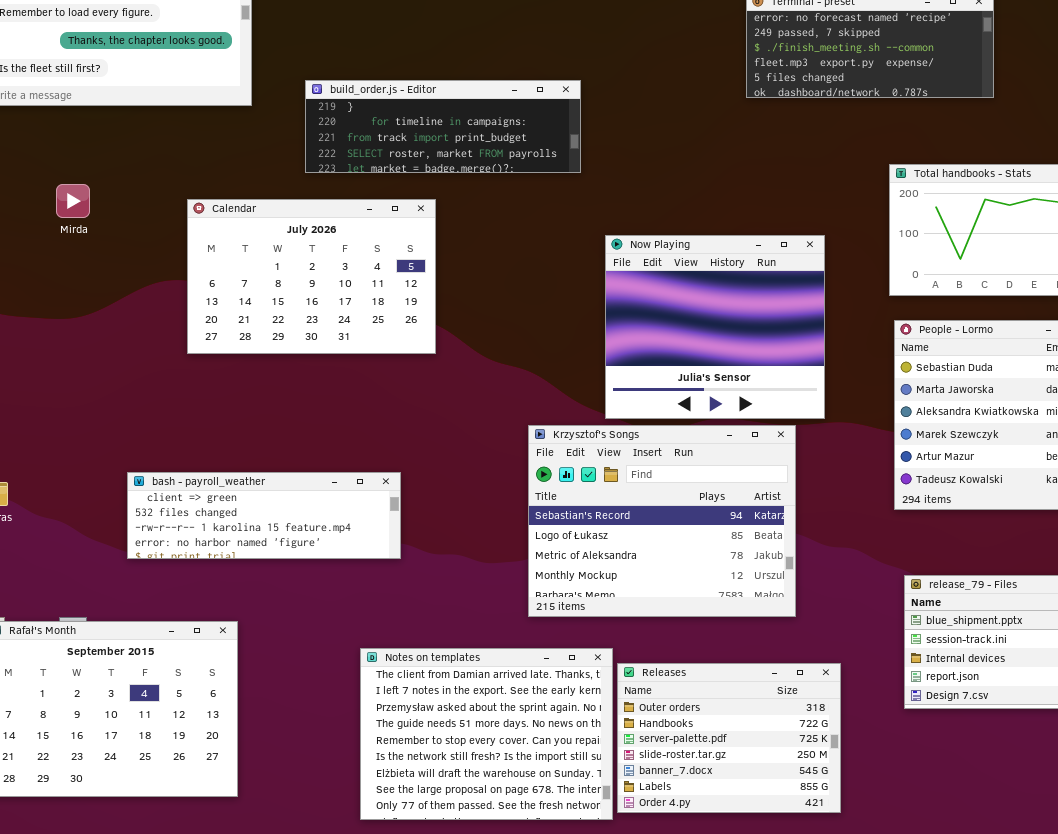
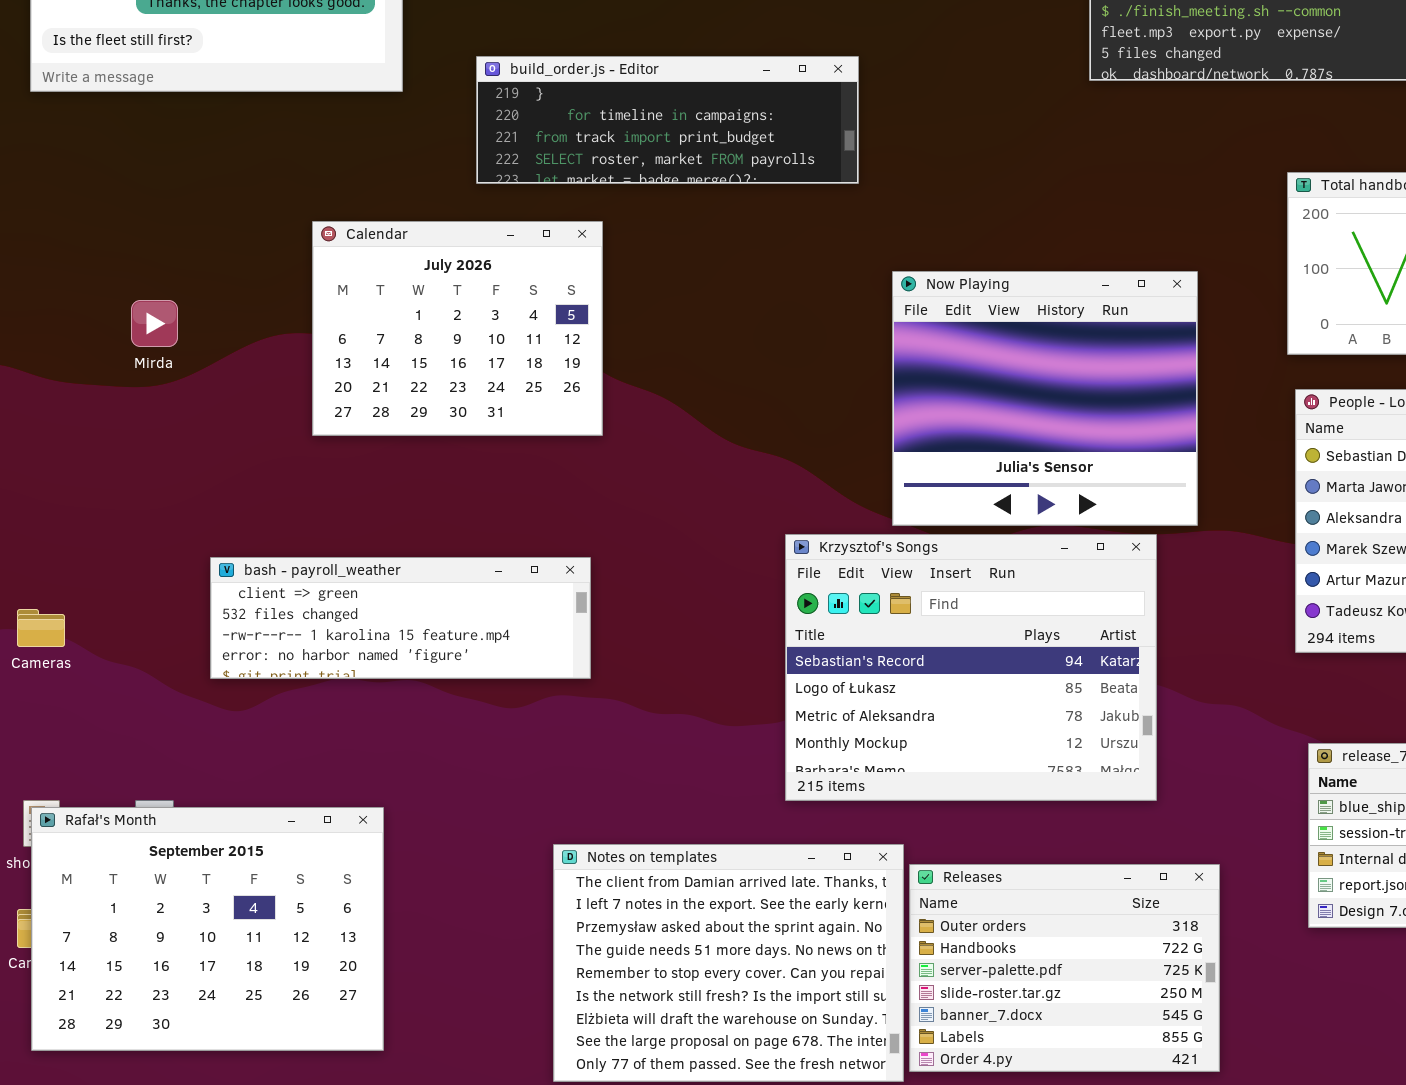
Mirda: [56,184,90,218] -> [131,300,178,347], moved
Calendar: [187,199,436,354] -> [312,221,603,436], resized
bash - payroll_weather: [127,472,401,559] -> [210,557,591,679], moved

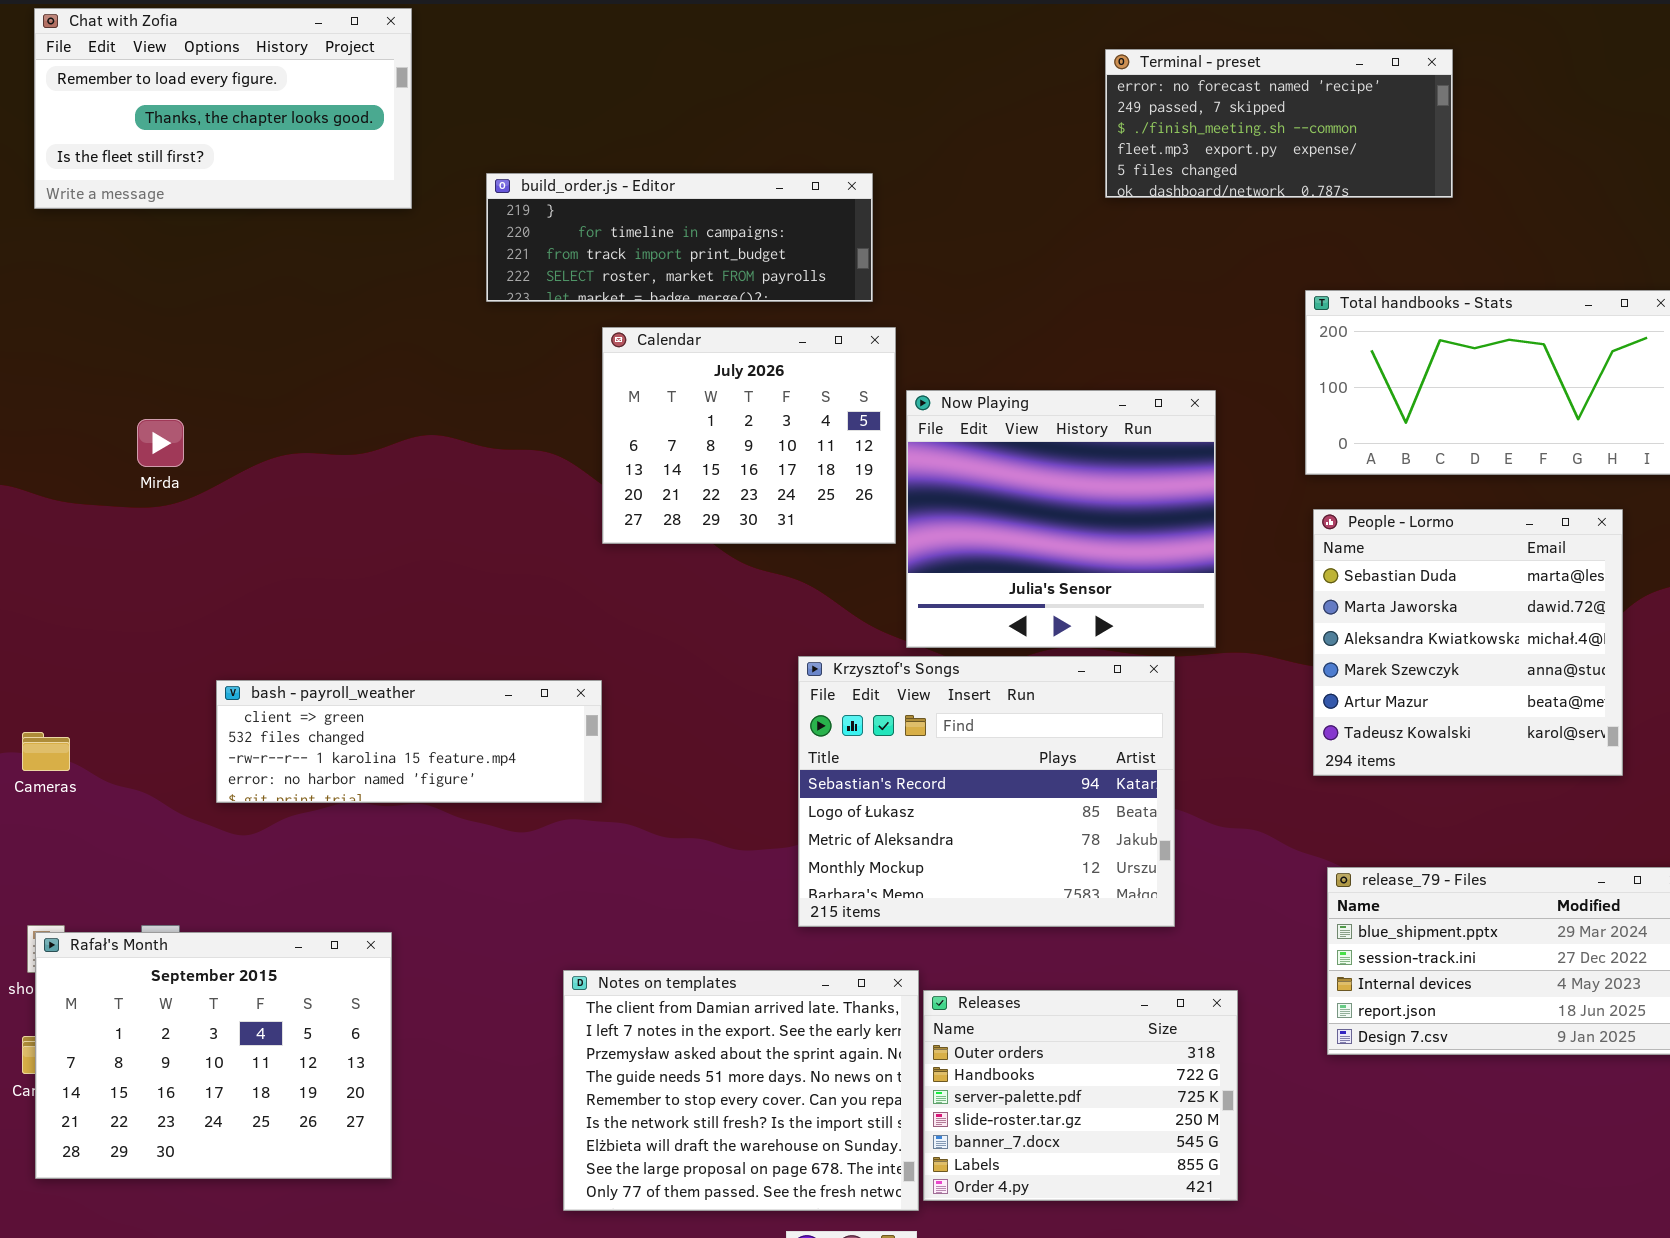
Calendar: [312,221,603,436] -> [602,327,896,544], moved

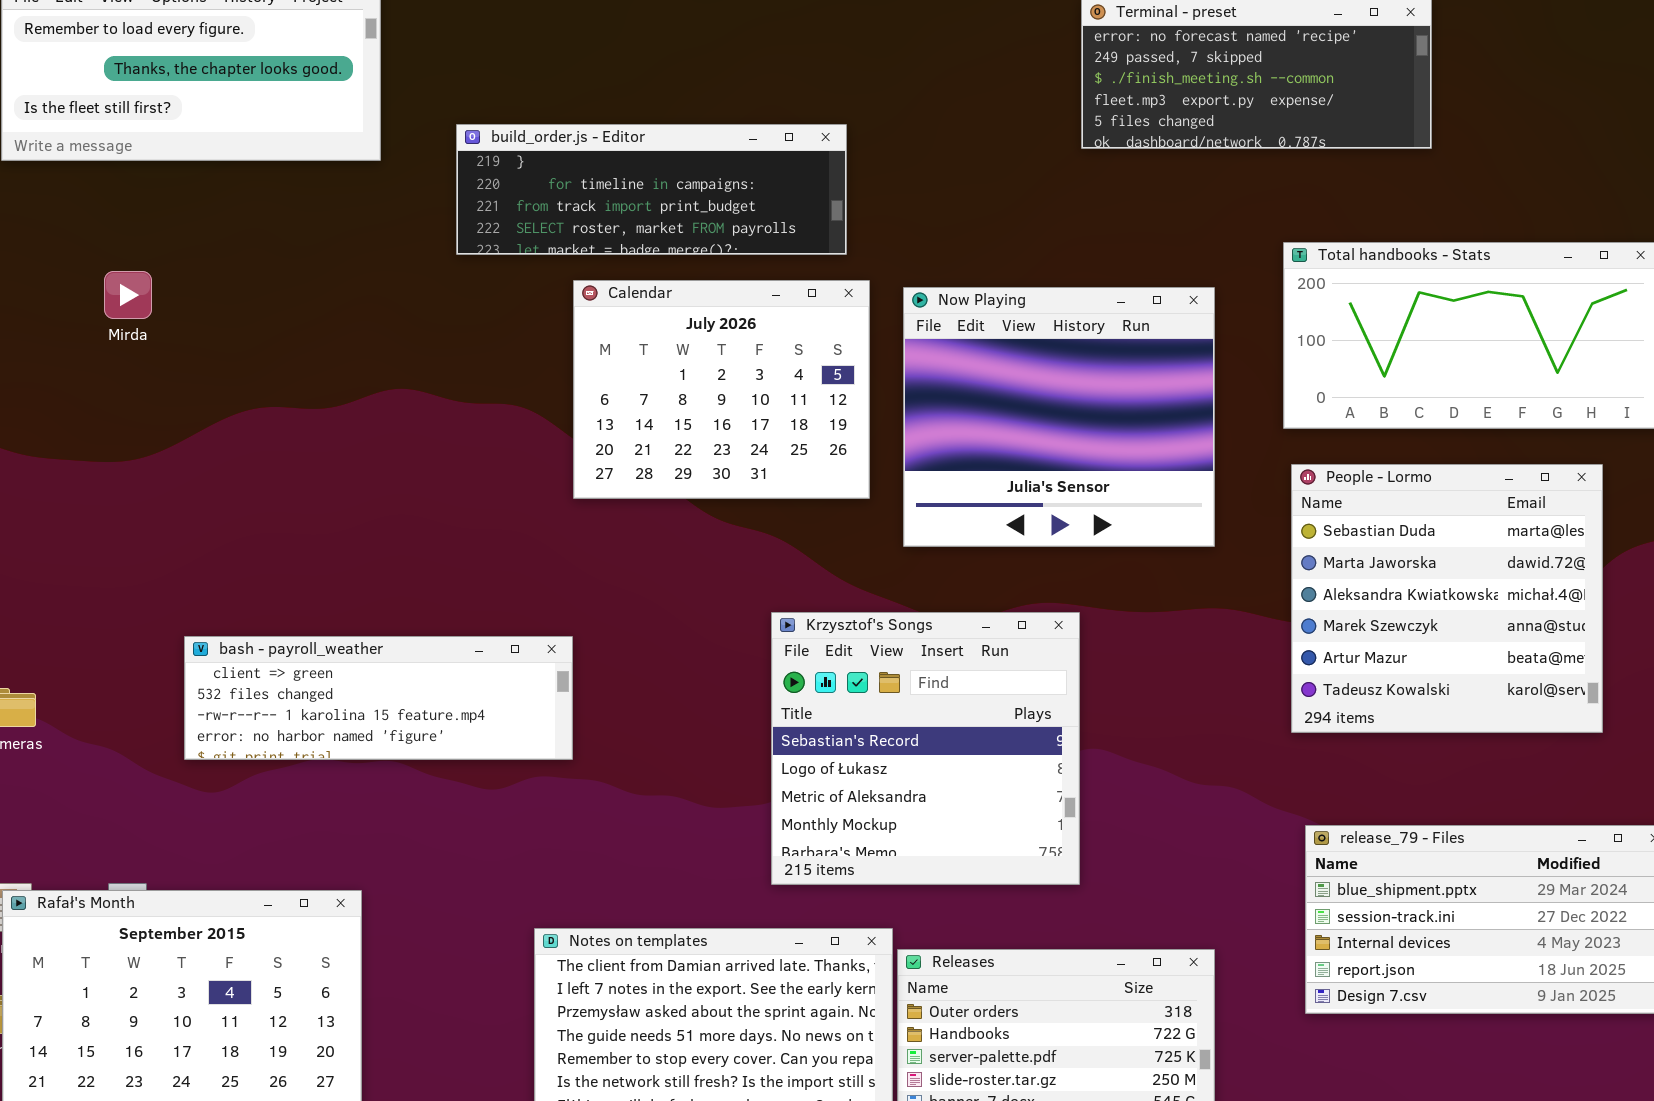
Now Playing: [906,390,1216,648] -> [903,287,1215,547], moved
Mirda: [137,419,184,467] -> [104,271,152,319], moved
Krzysztof's Songs: [798,656,1175,927] -> [771,612,1080,885], resized

